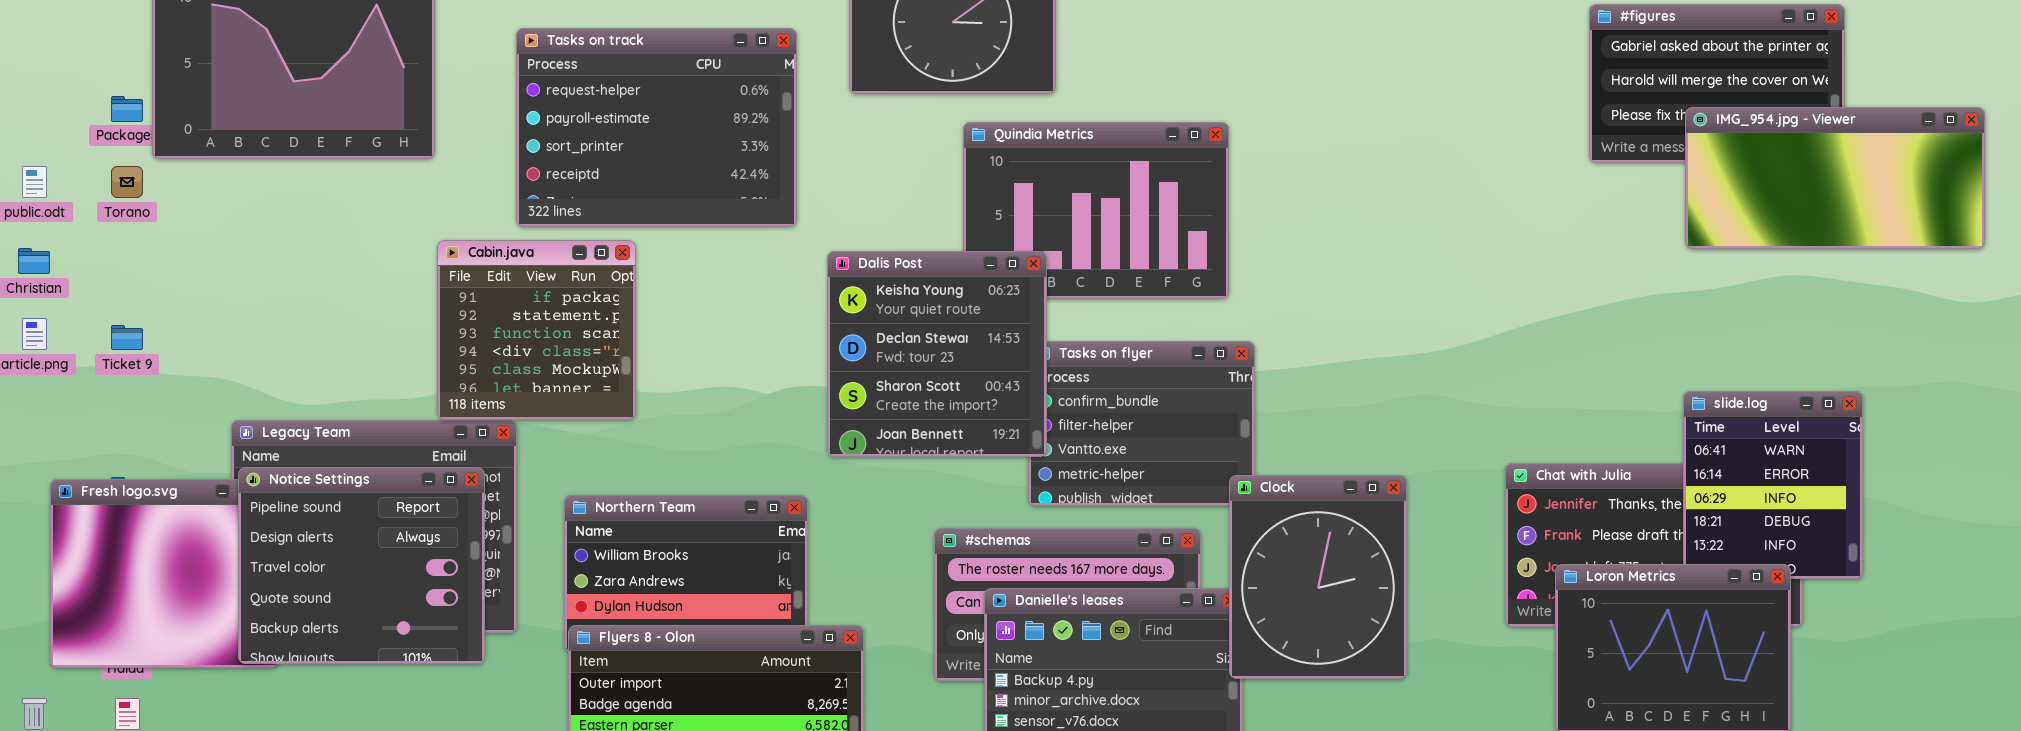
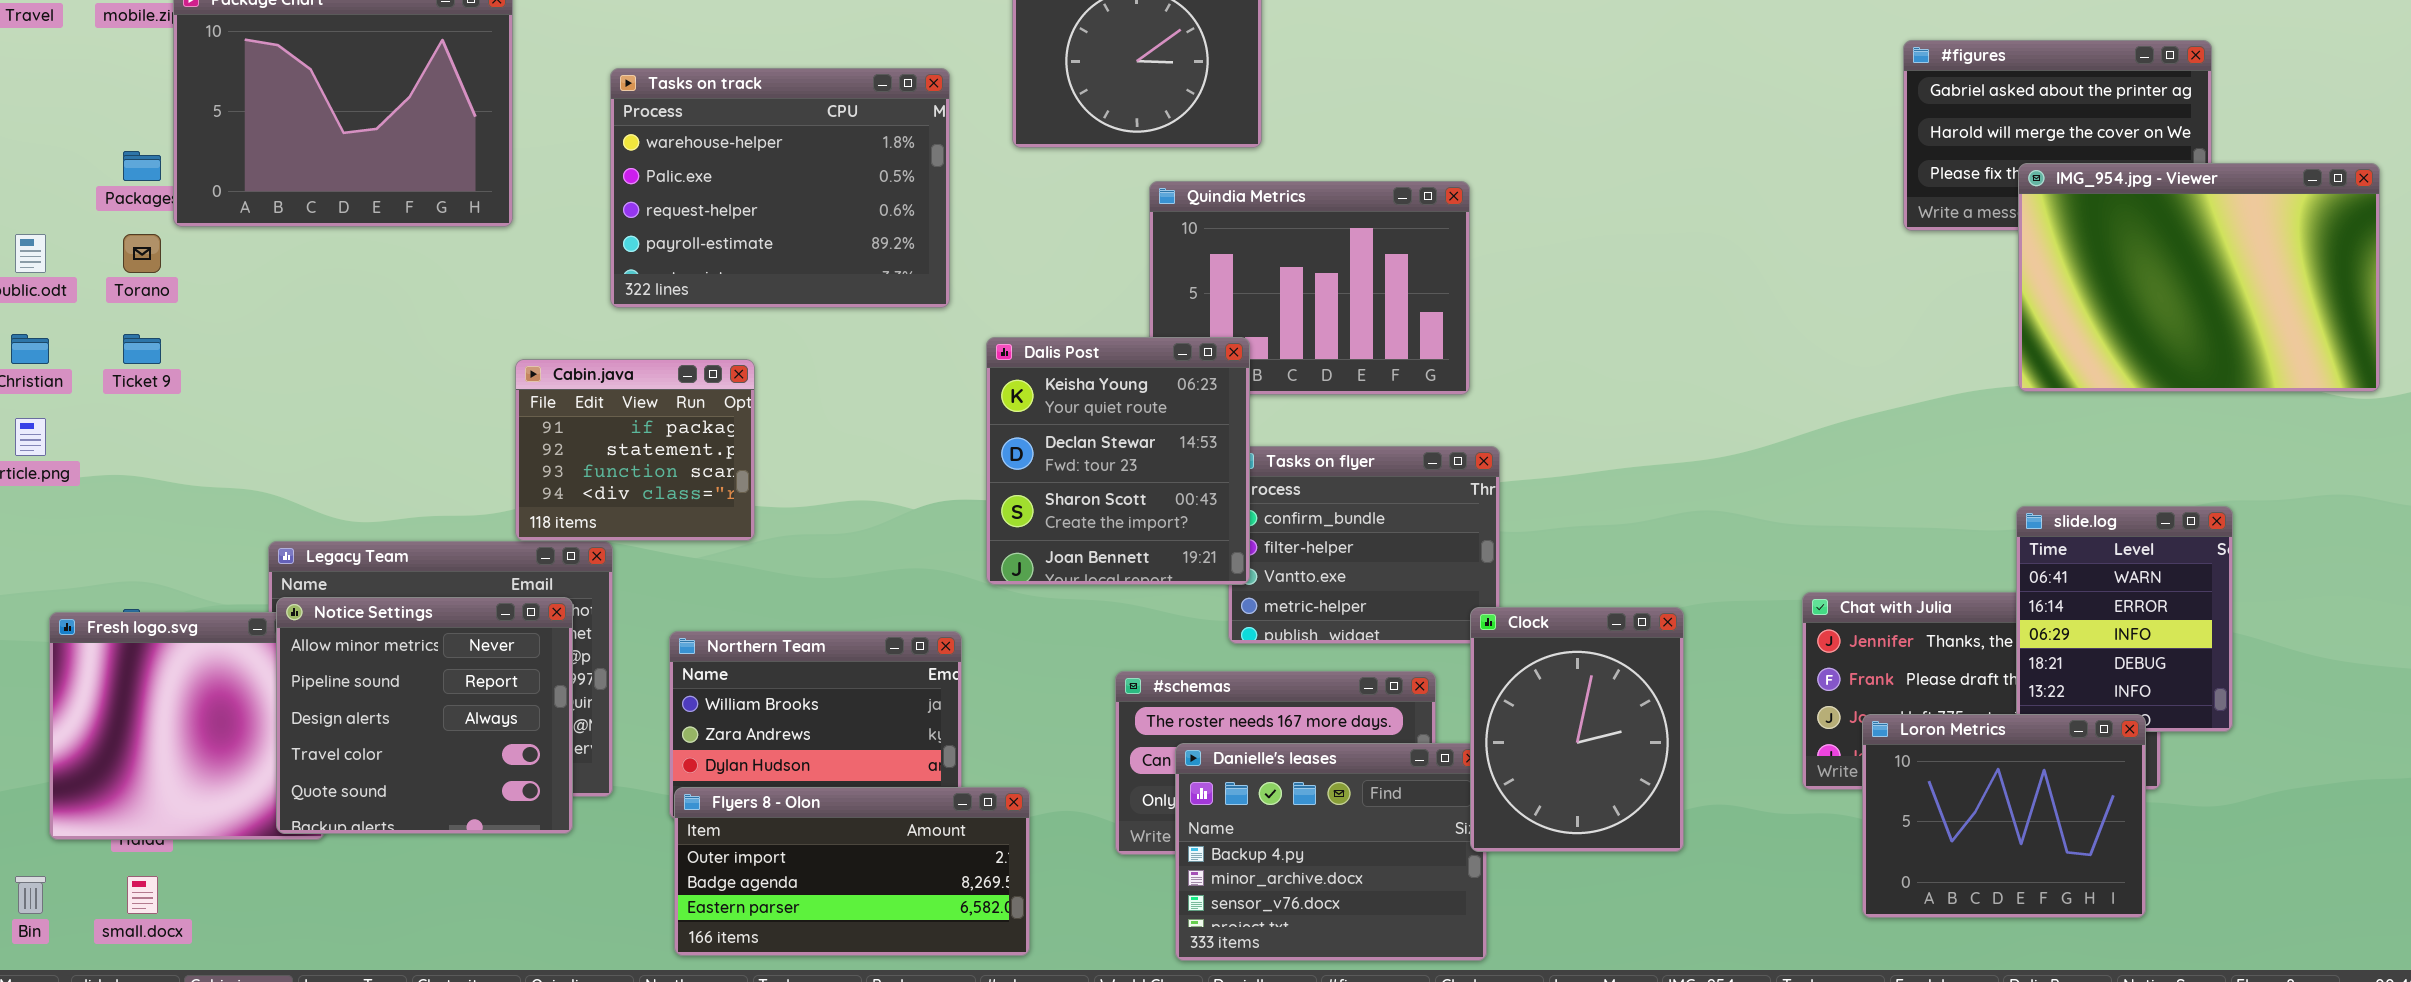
Tasks on track: [516,28,797,227] -> [610,68,950,308], scrolled up 2 rows
IMG_954.jpg - Viewer: [1685,107,1985,249] -> [2018,163,2380,392], resized
Cabin.java: [437,240,636,420] -> [515,359,755,541], resized
Ticket 9: [111,325,143,350] -> [123,334,161,364], moved
Notice Settings: [238,467,485,664] -> [276,597,573,834], scrolled up 1 row

